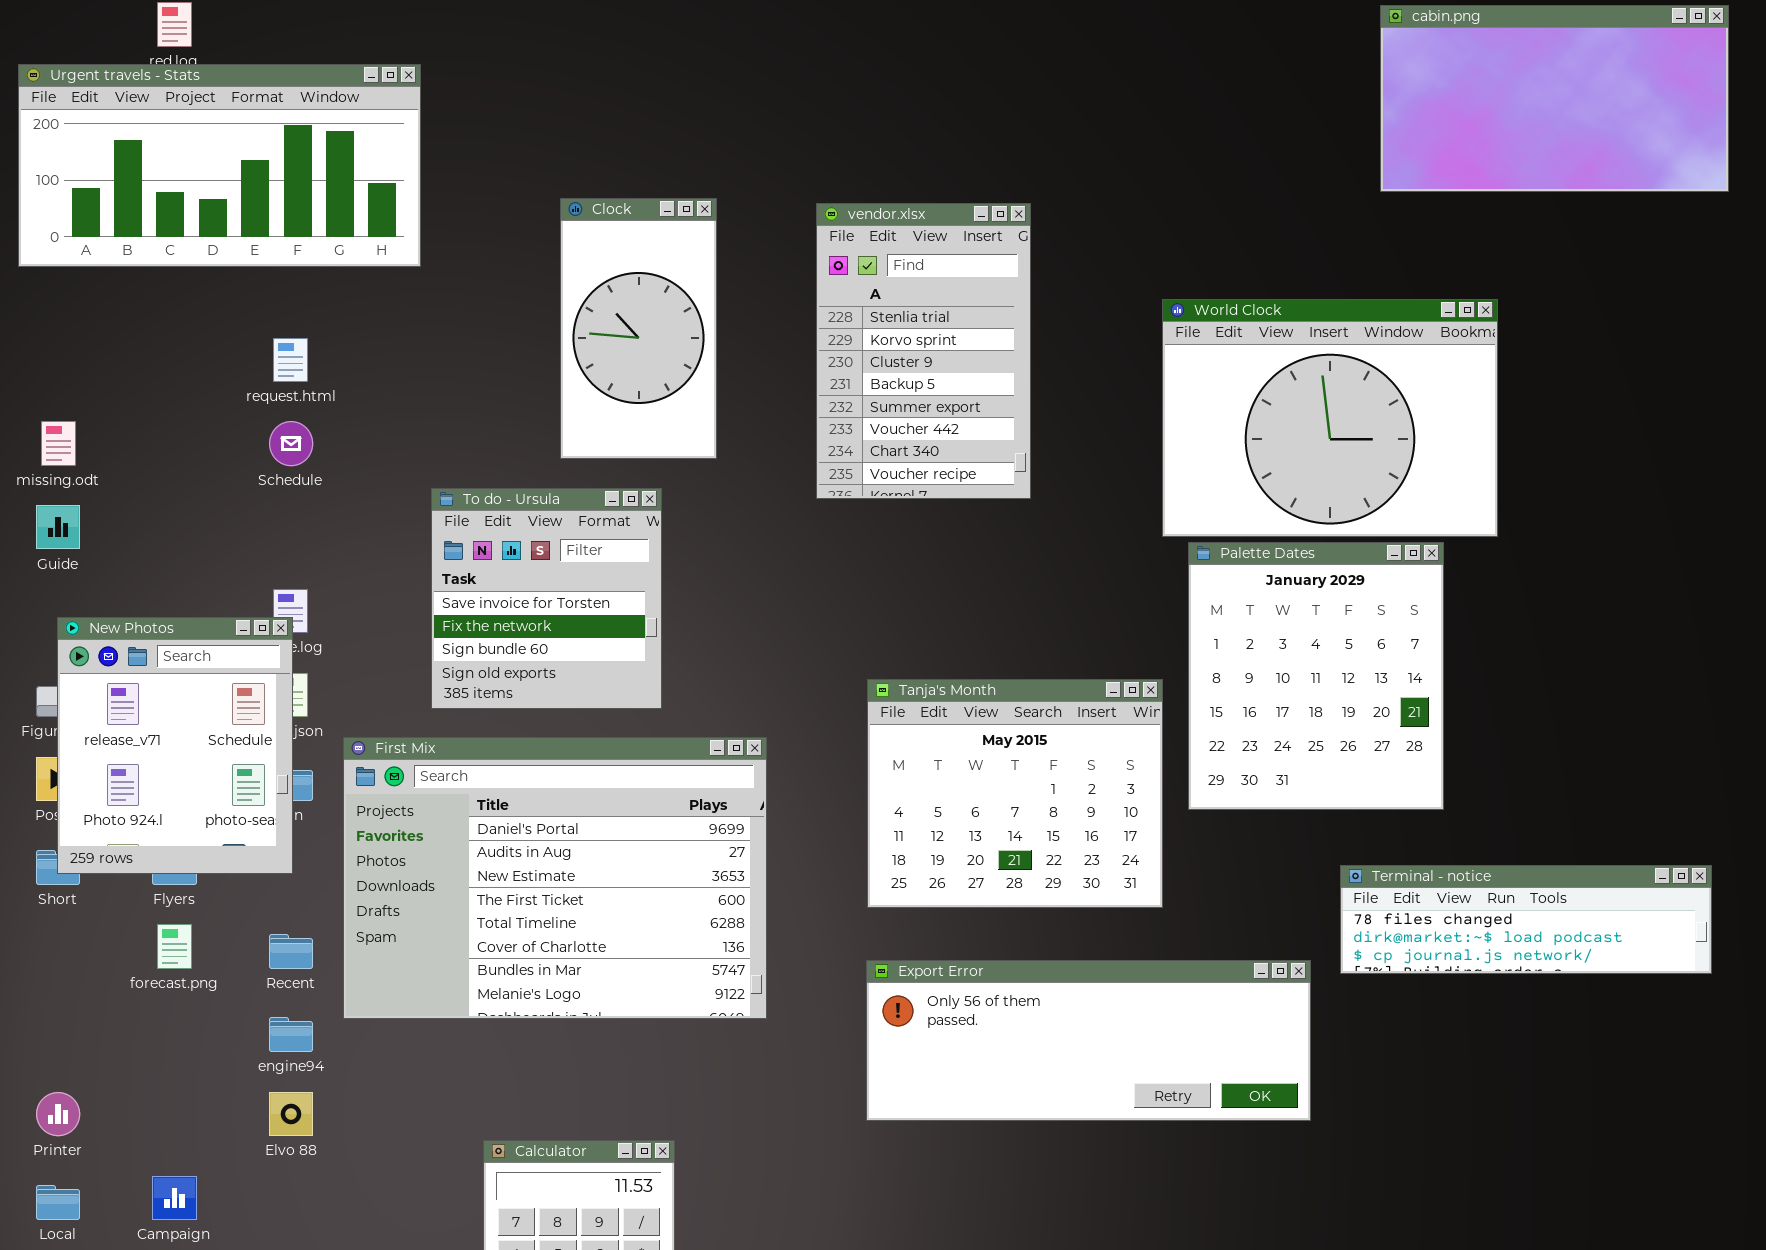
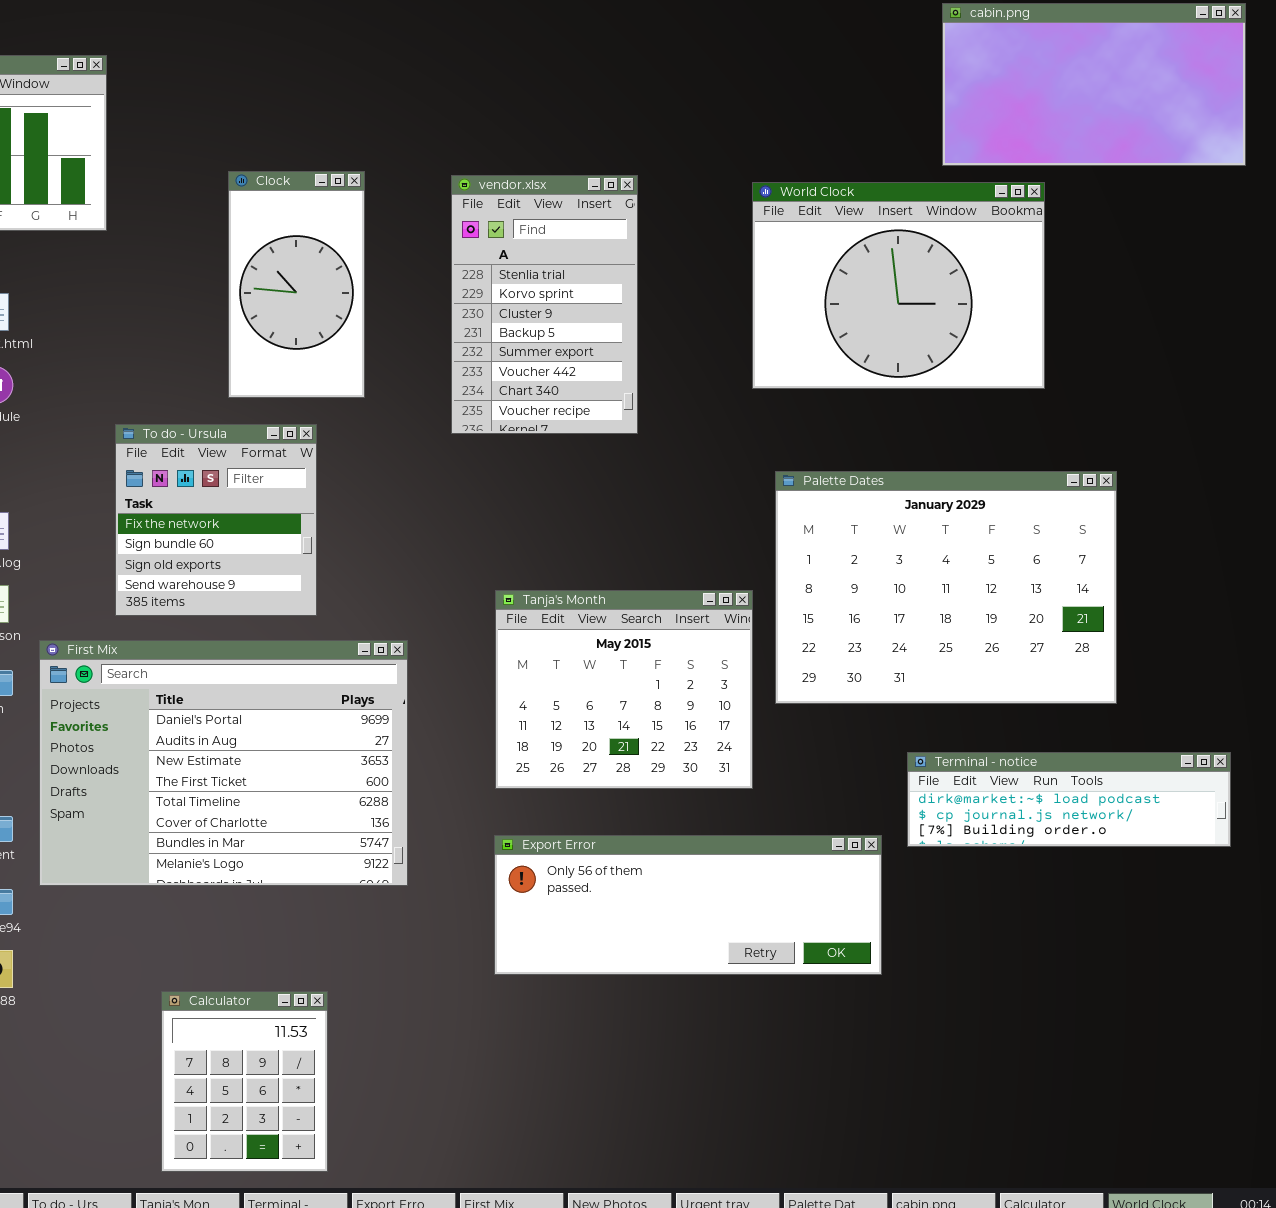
World Clock: [1162,299,1498,537] -> [752,182,1045,389], moved
To do - Ursula: [431,488,662,709] -> [115,424,317,616], scrolled down 1 row
Palette Dates: [1188,542,1444,810] -> [775,471,1117,704], resized
Terminal - notice: [1340,865,1712,974] -> [907,752,1231,847], scrolled down 1 row

